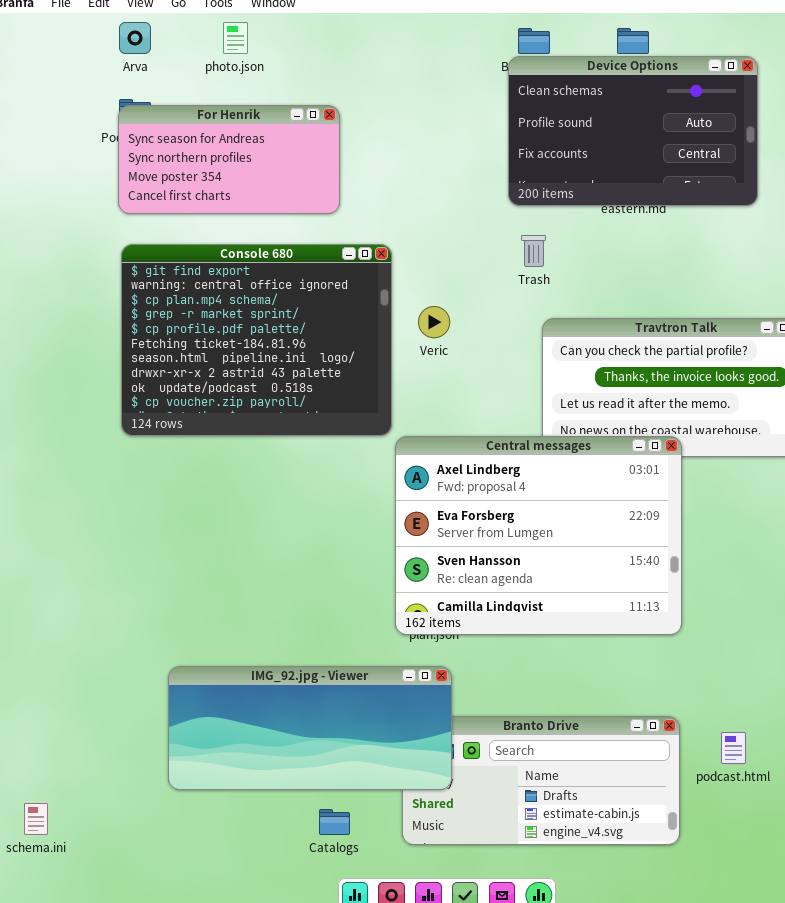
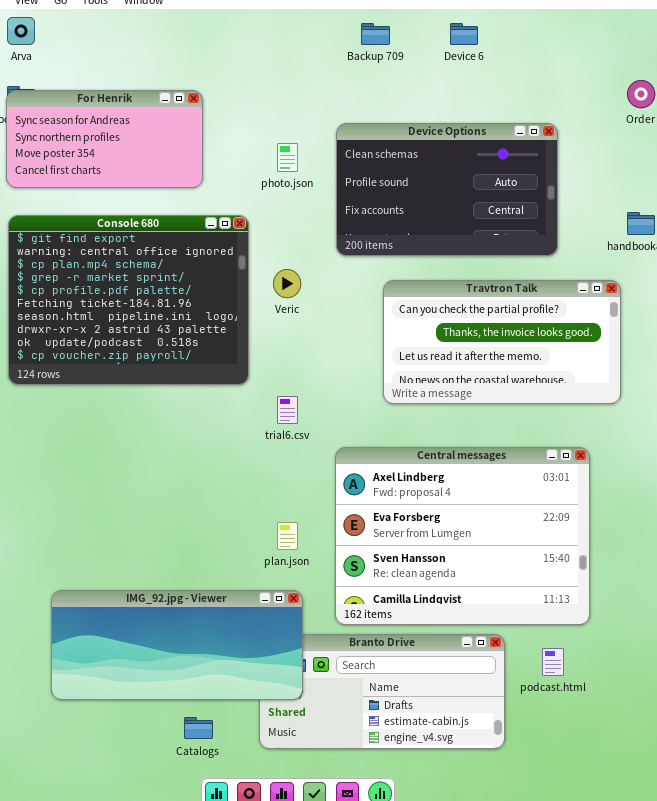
photo.json: [223,22,248,54] -> [277,143,298,172], moved
Device Options: [508,56,758,206] -> [336,123,558,256], moved
Central messages: [395,436,682,635] -> [335,447,590,625], moved

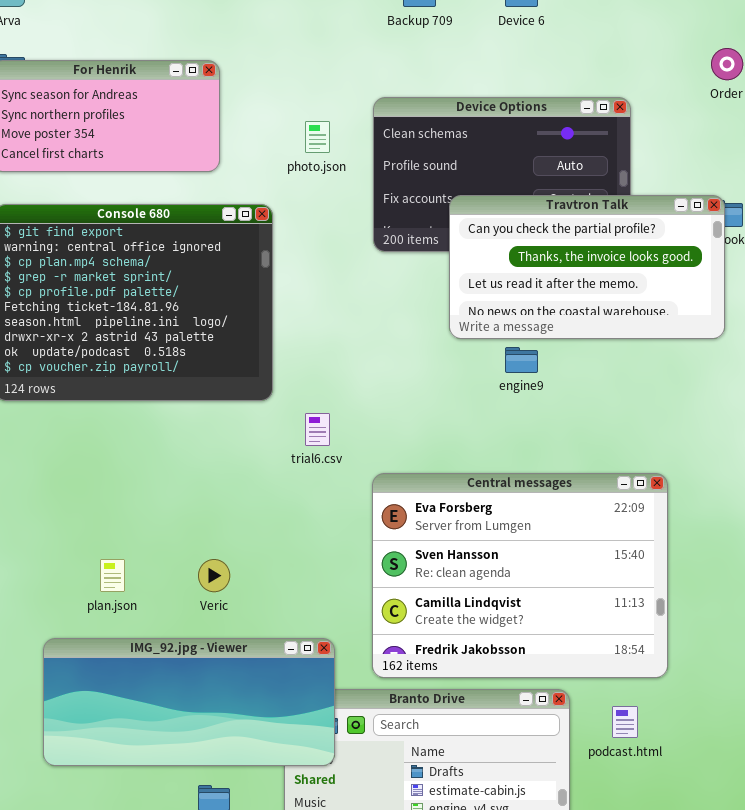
Veric: [273,269,301,298] -> [198,559,230,592], moved
Travtron Talk: [383,280,621,404] -> [449,195,725,339], moved
Central messages: [335,447,590,625] -> [372,473,668,678], scrolled down 1 row
plan.json: [277,522,298,550] -> [100,559,125,592], moved

